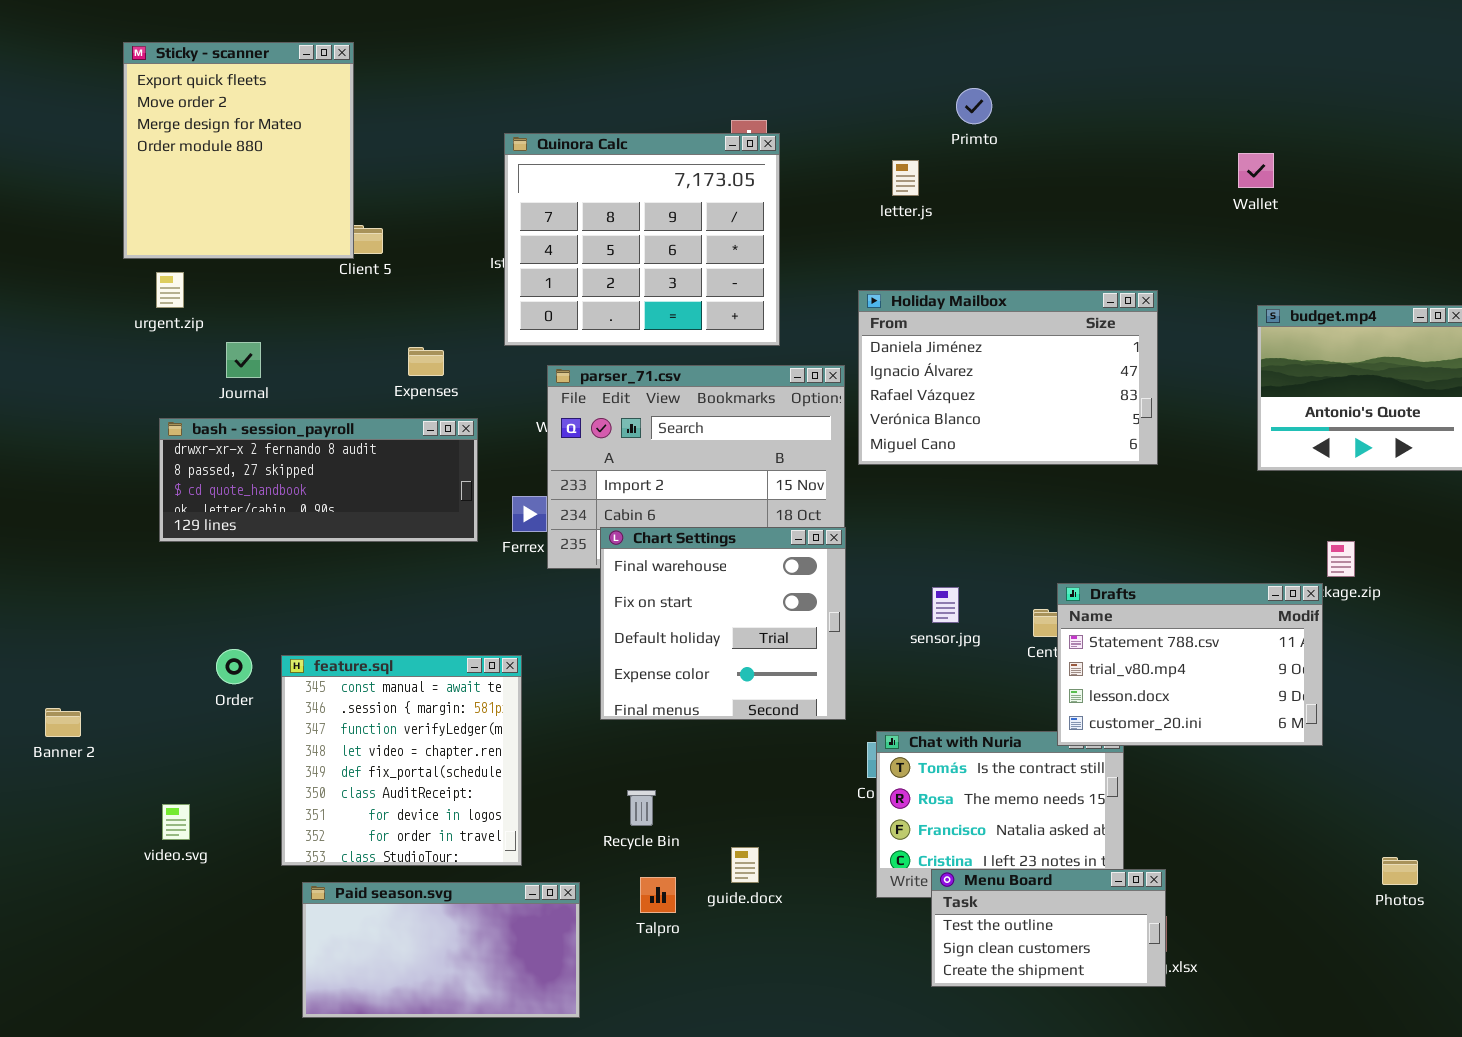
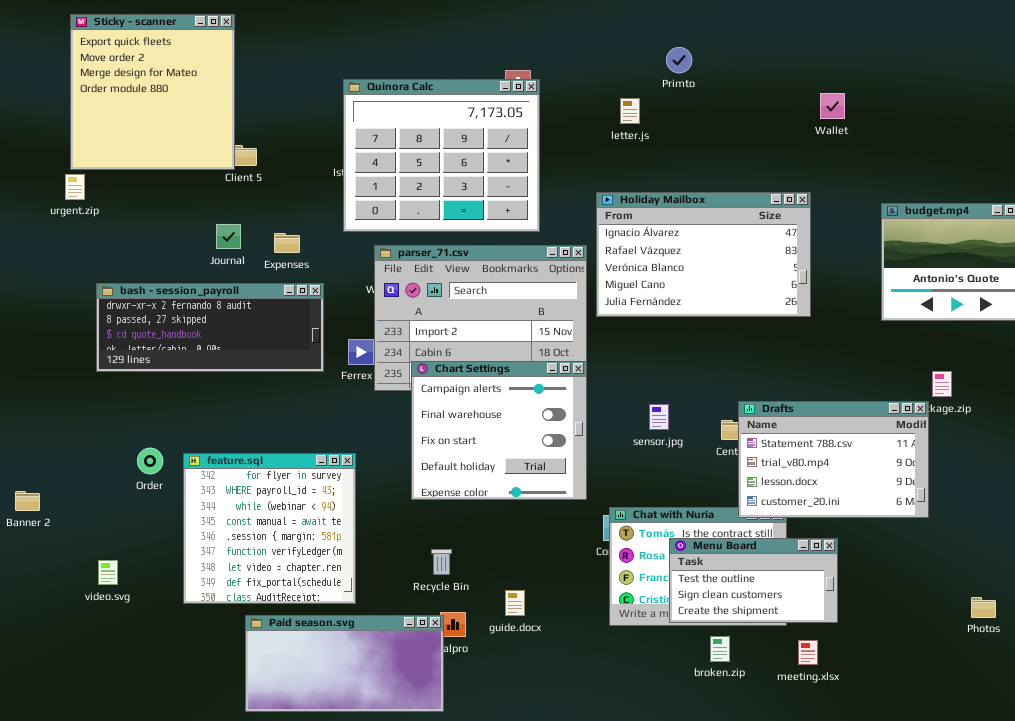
Wallet: [1238,153,1274,188] -> [820,93,845,119], moved
urgent.zip: [156,272,184,308] -> [65,174,85,200], moved
Holiday Mailbox: [858,290,1158,465] -> [596,192,811,317], scrolled down 1 row
Journal: [226,342,261,378] -> [216,224,241,249], moved
Chart Settings: [600,527,846,720] -> [411,361,587,500], scrolled up 1 row
feature.sql: [281,655,522,866] -> [183,453,356,604], scrolled up 3 rows
Menu Board: [931,869,1166,987] -> [669,538,838,623], moved
Paid season.svg: [302,882,580,1018] -> [245,615,444,712], moved

